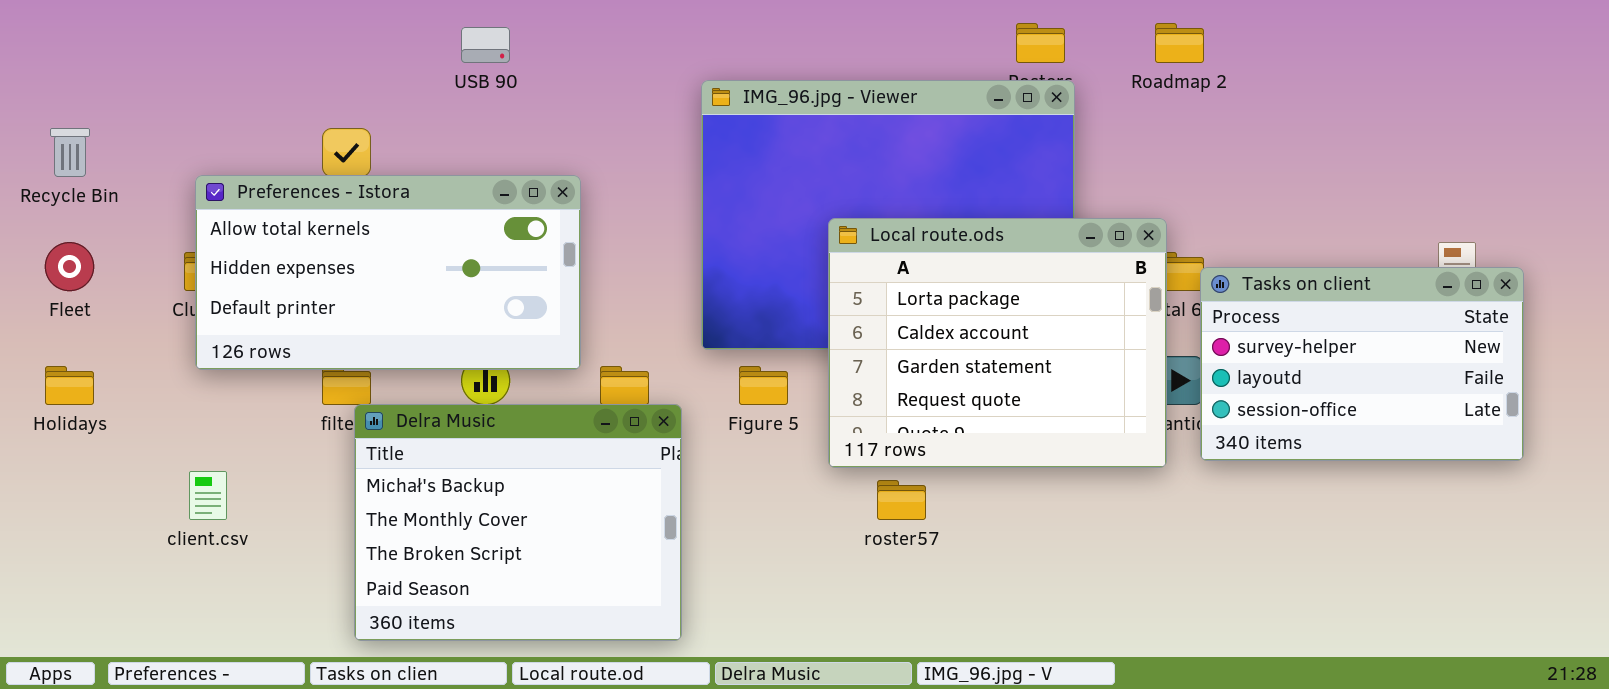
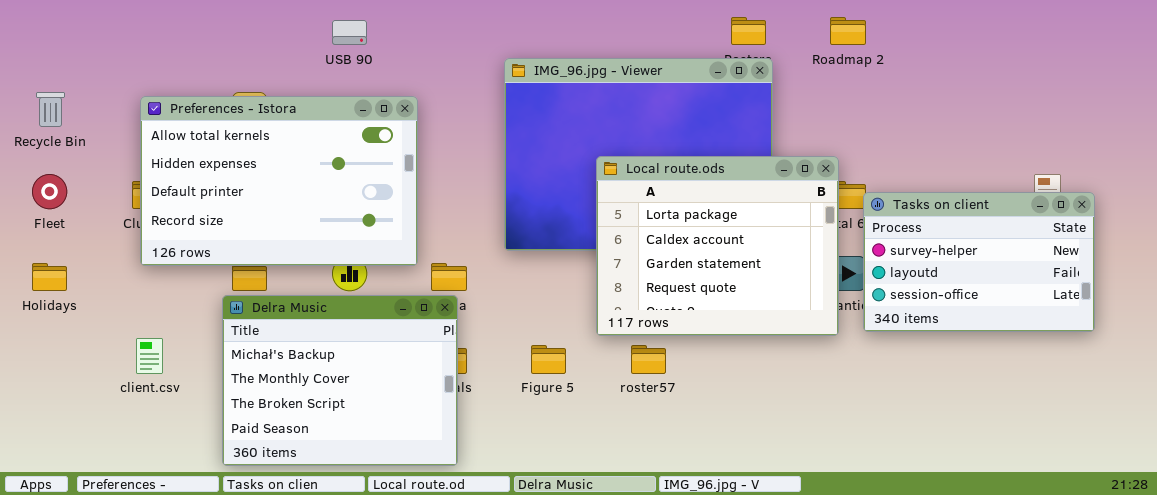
Preferences - Istora: [195,175,581,370] -> [140,96,418,266], resized
Figure 5: [739,366,788,405] -> [531,345,566,374], moved
Delra Music: [354,404,682,641] -> [222,295,458,466], moved

